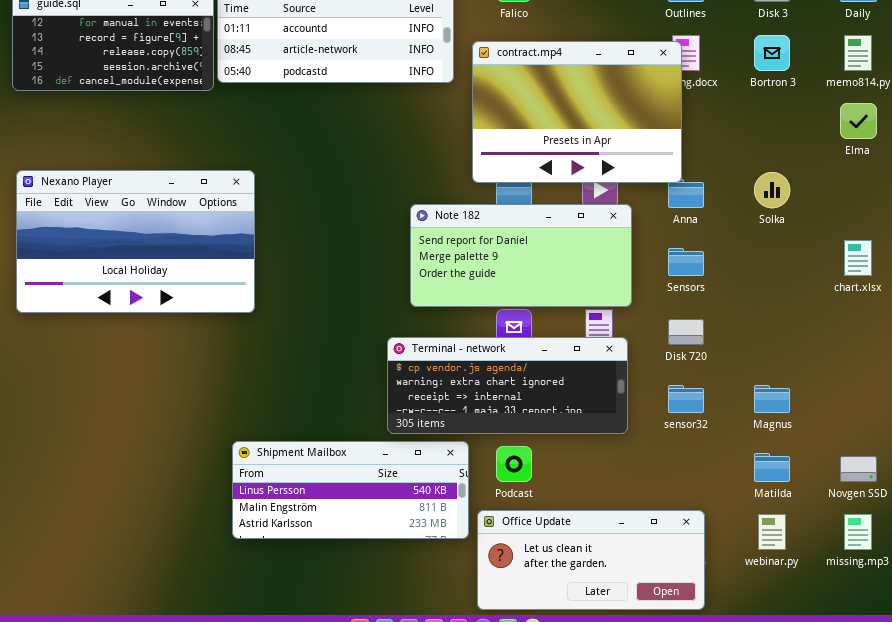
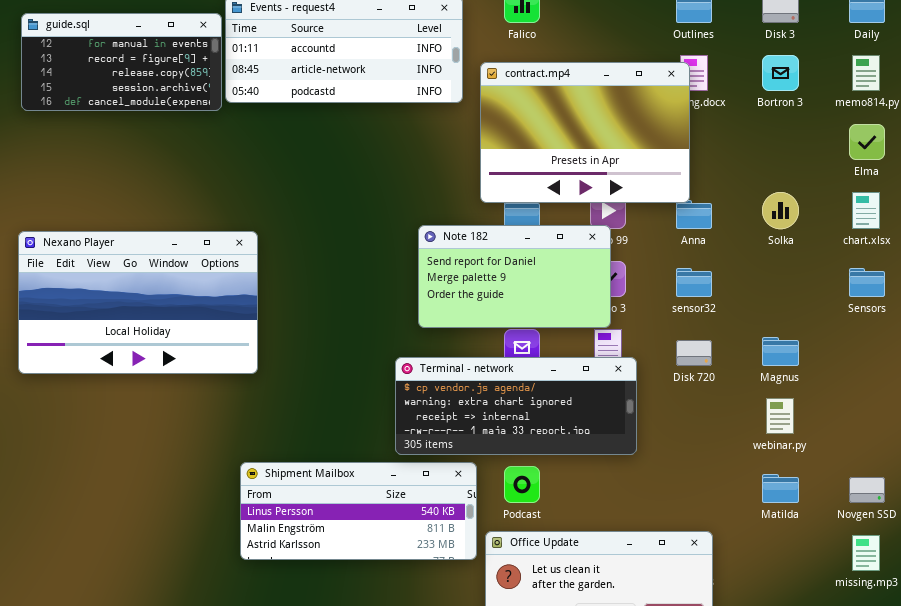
Nexano Player: [16,170,255,313] -> [18,231,258,374], moved
Note 182: [410,204,632,307] -> [418,225,611,328], resized
chart.xlsx: [844,240,872,276] -> [852,192,880,229], moved
Sensors: [668,248,704,276] -> [849,268,885,297], moved
sensor32: [668,385,704,413] -> [676,268,712,297], moved
Magnus: [754,385,790,413] -> [762,337,799,366], moved
webinar.py: [758,514,786,550] -> [766,398,794,434], moved

